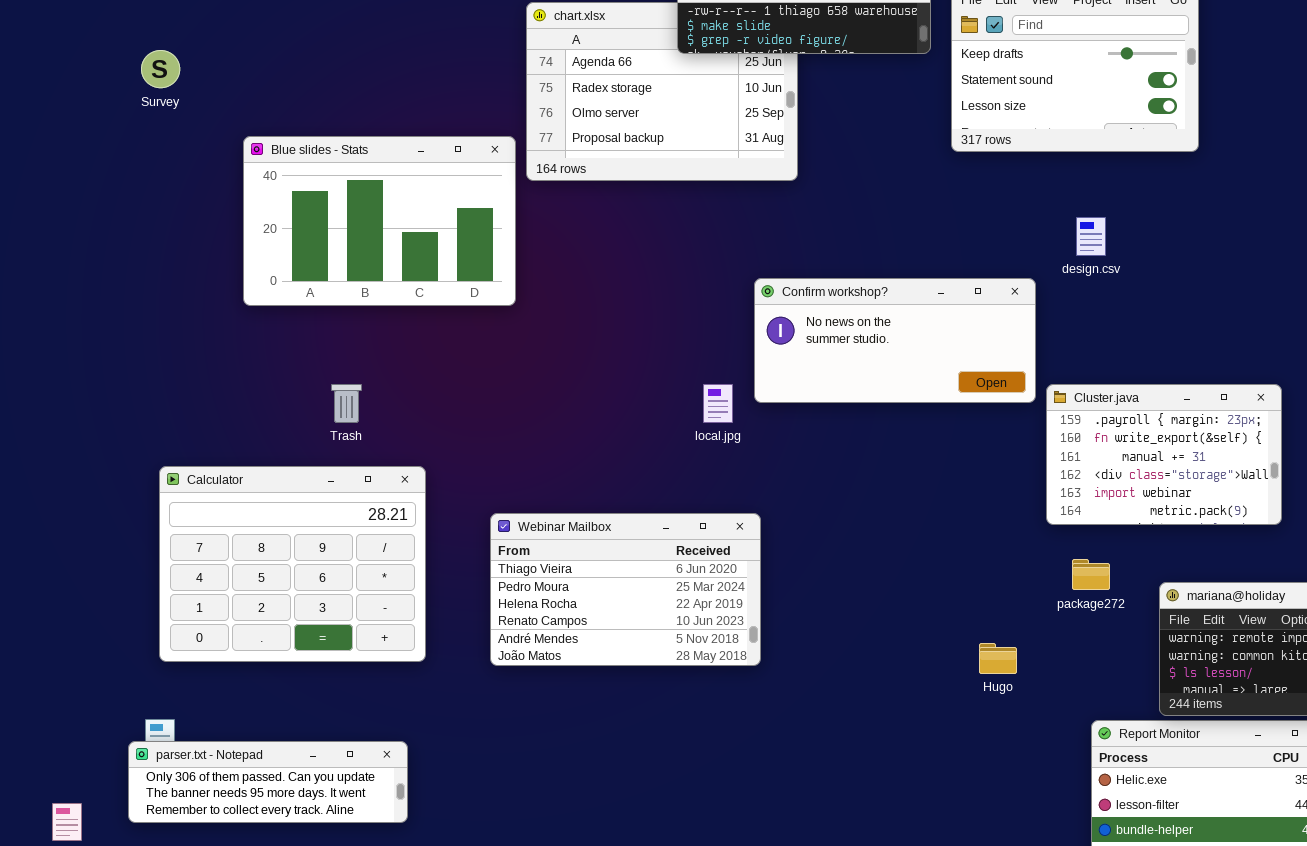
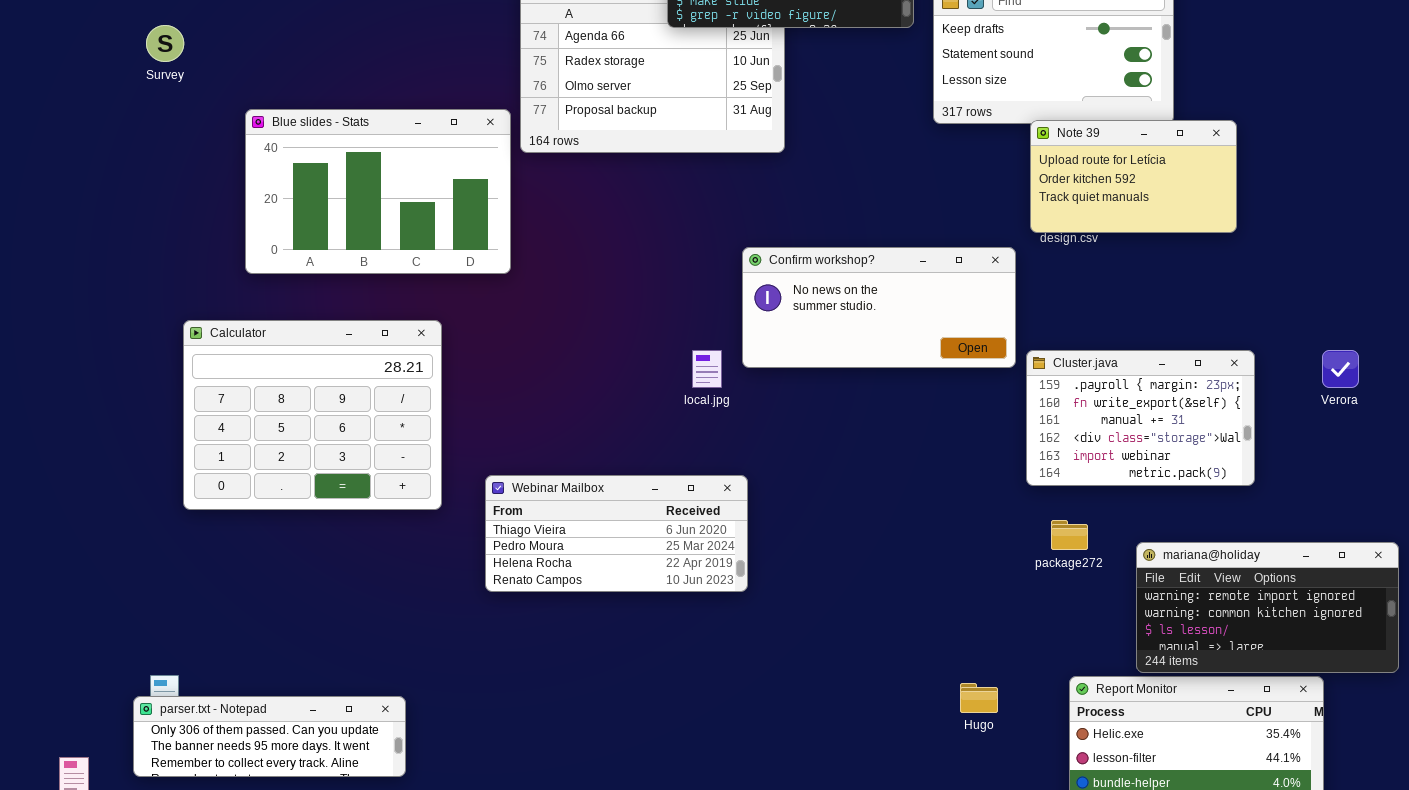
Note 39: none -> [1030,120,1237,233], opened
Calculator: [159,466,426,662] -> [183,320,442,510], moved
Webinar Mailbox: [490,513,761,666] -> [485,475,748,592], resized
Hugo: [979,643,1017,674] -> [960,683,998,713], moved

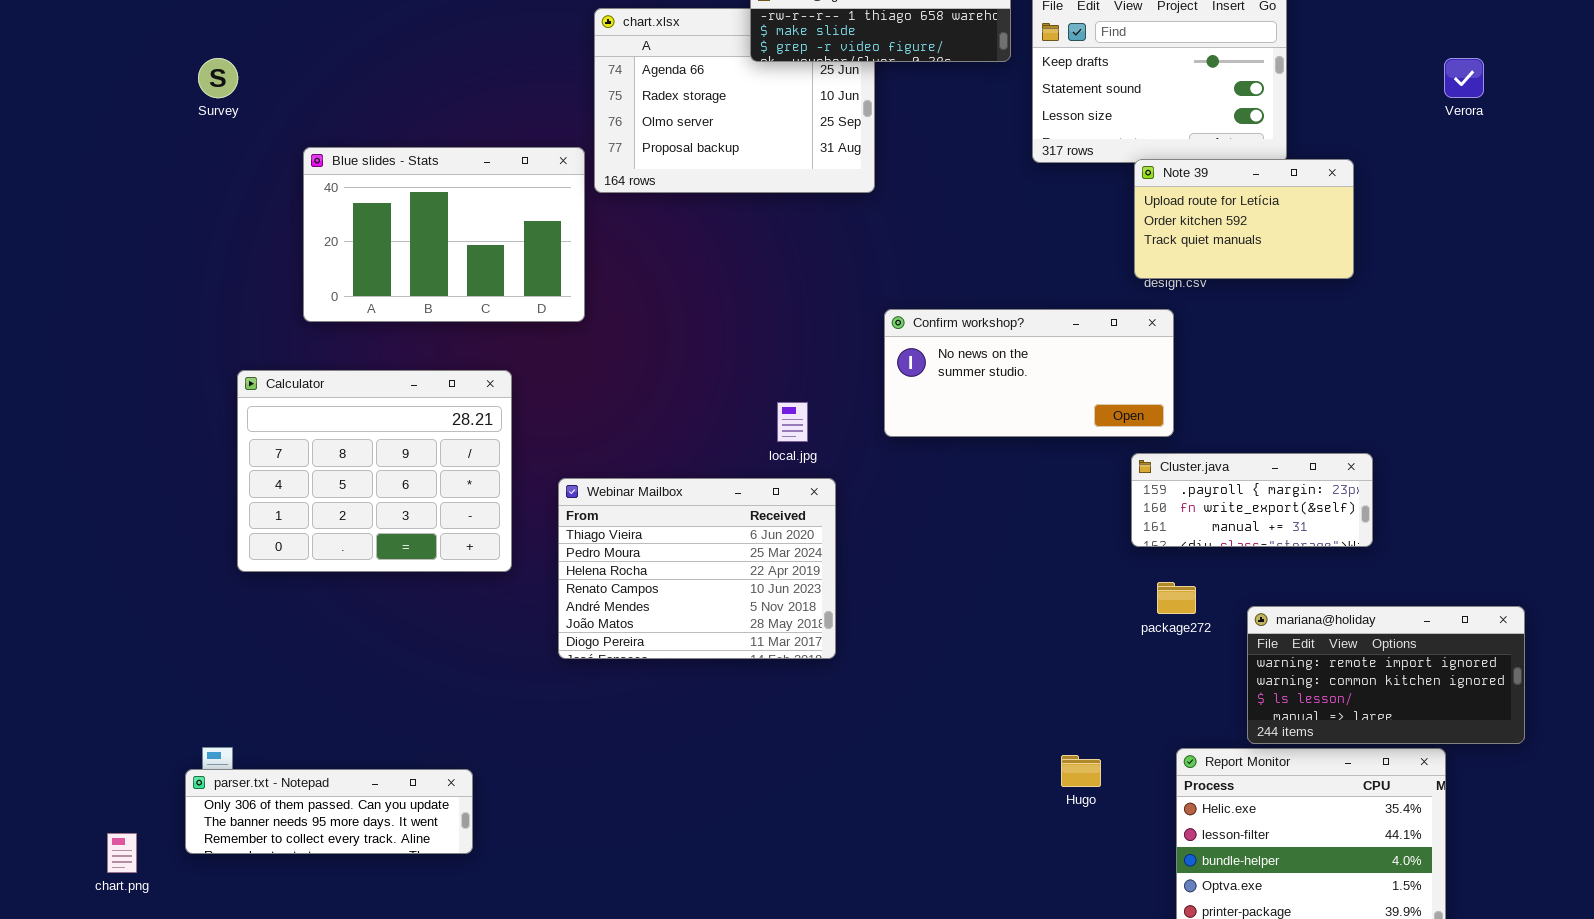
Confirm workshop?: [742,247,1016,368] -> [884,309,1174,437], moved
Cluster.java: [1026,350,1255,486] -> [1131,453,1373,547], resized
Verora: [1322,350,1359,388] -> [1444,58,1484,98], moved
Webinar Mailbox: [485,475,748,592] -> [558,478,836,659], resized

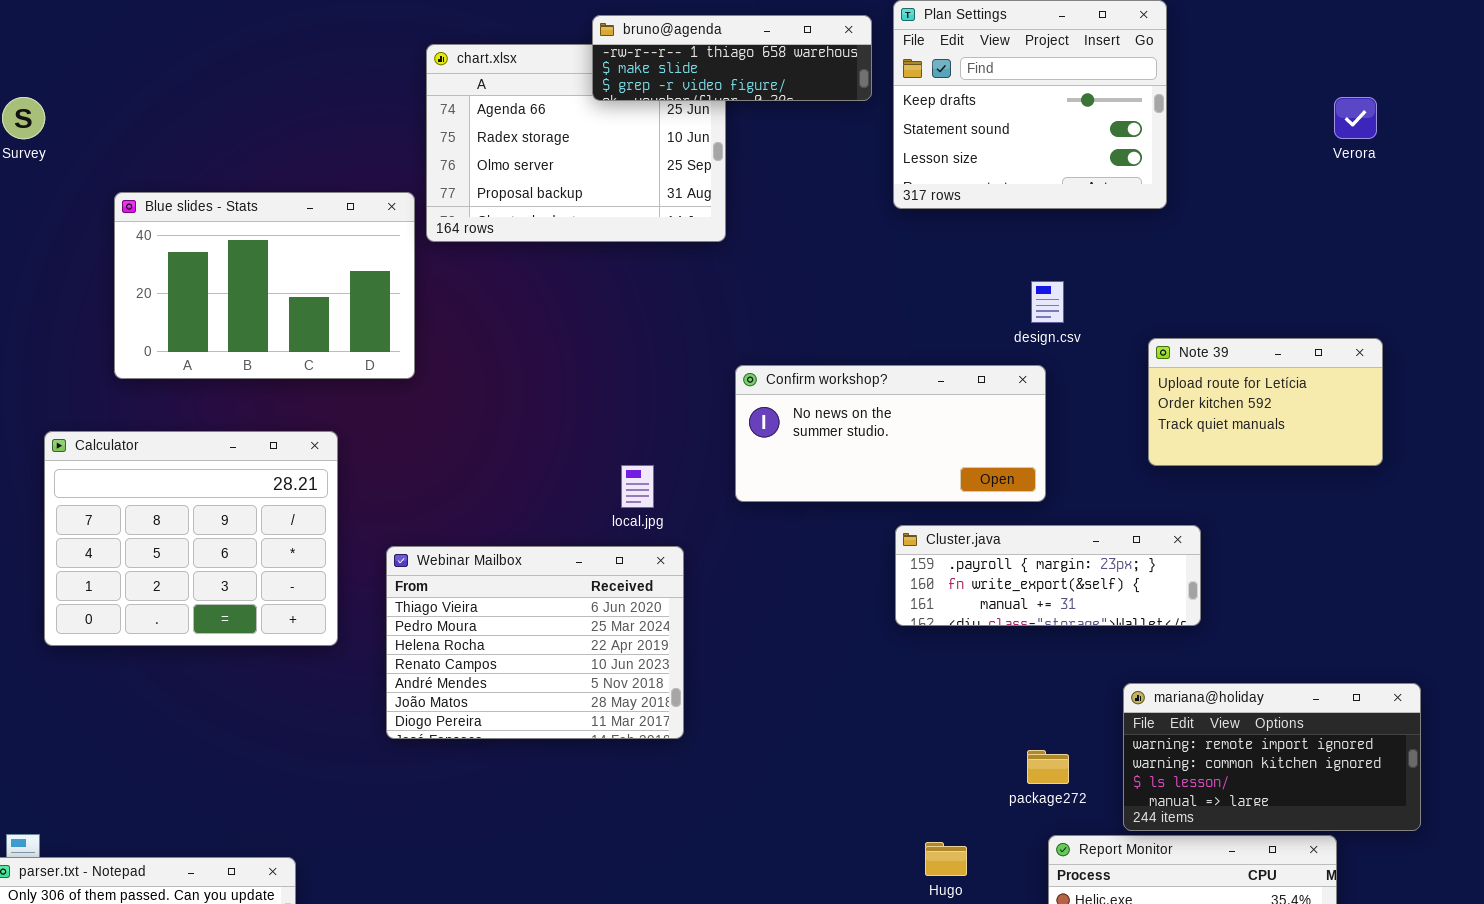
Note 39: [1134,159,1354,279] -> [1148,338,1383,466], moved
Cluster.java: [1131,453,1373,547] -> [895,525,1201,626], moved, resized
package272: [1157,582,1196,614] -> [1027,750,1069,784], moved

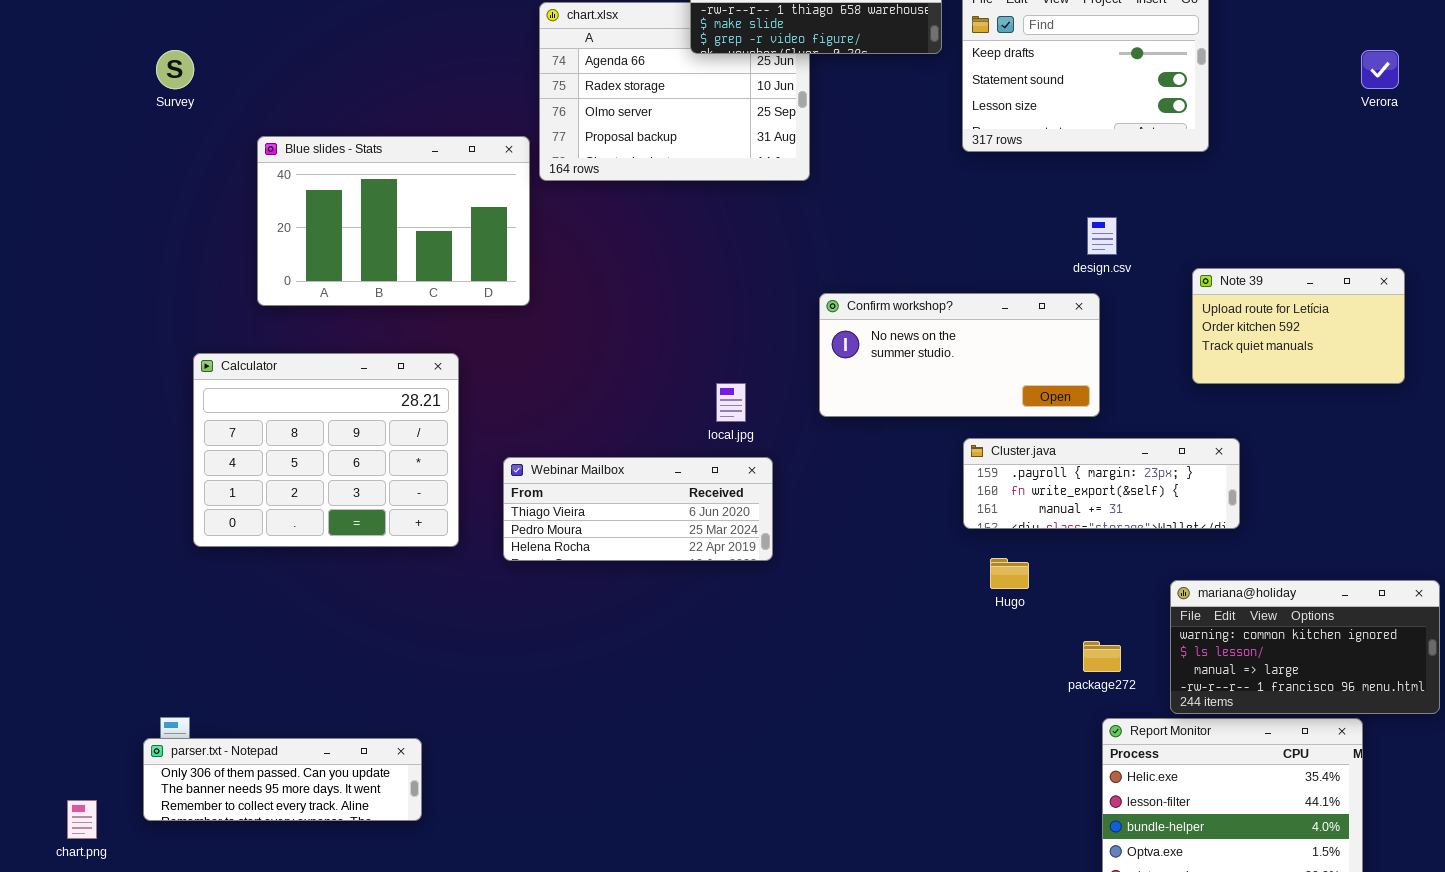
Webinar Mailbox: [386,546,684,739] -> [503,457,773,561], resized
mariana@holiday: [1123,683,1421,831] -> [1170,580,1440,714], scrolled down 1 row
Hugo: [925,842,967,876] -> [990,558,1029,589], moved

